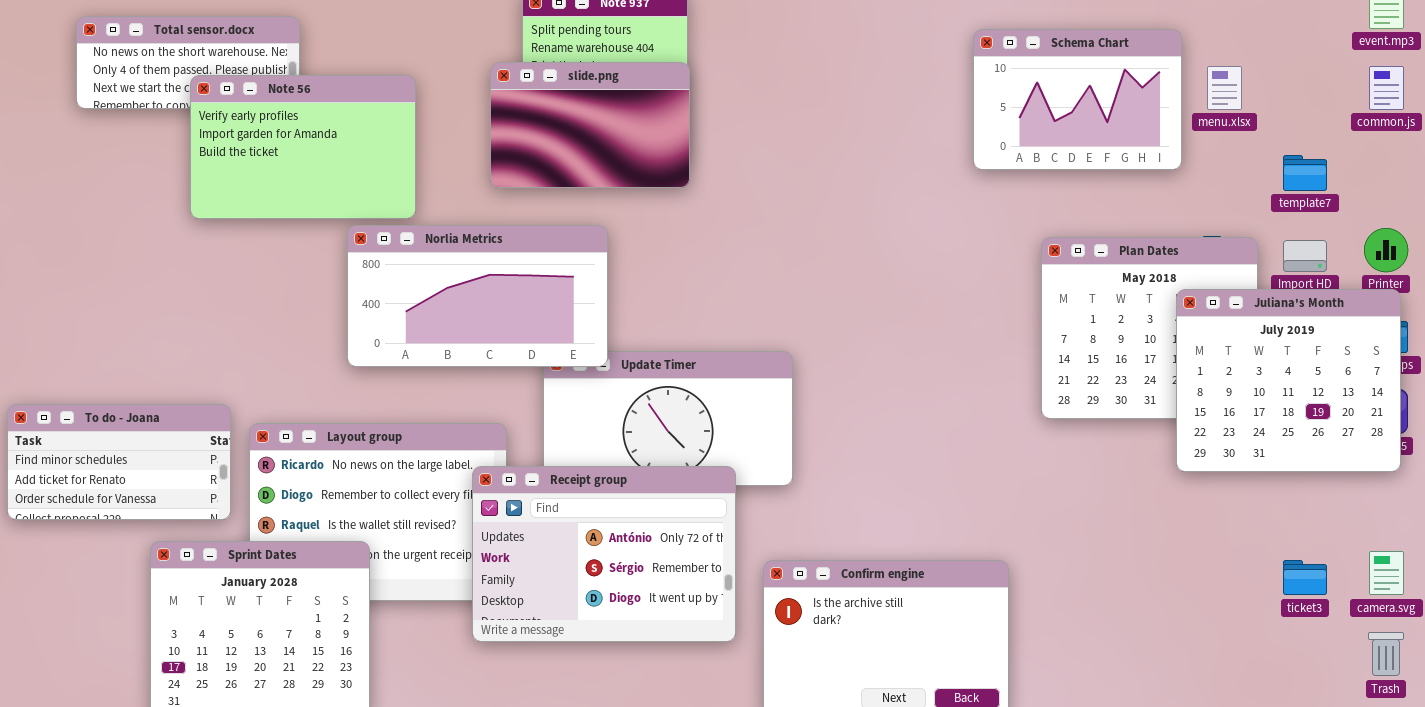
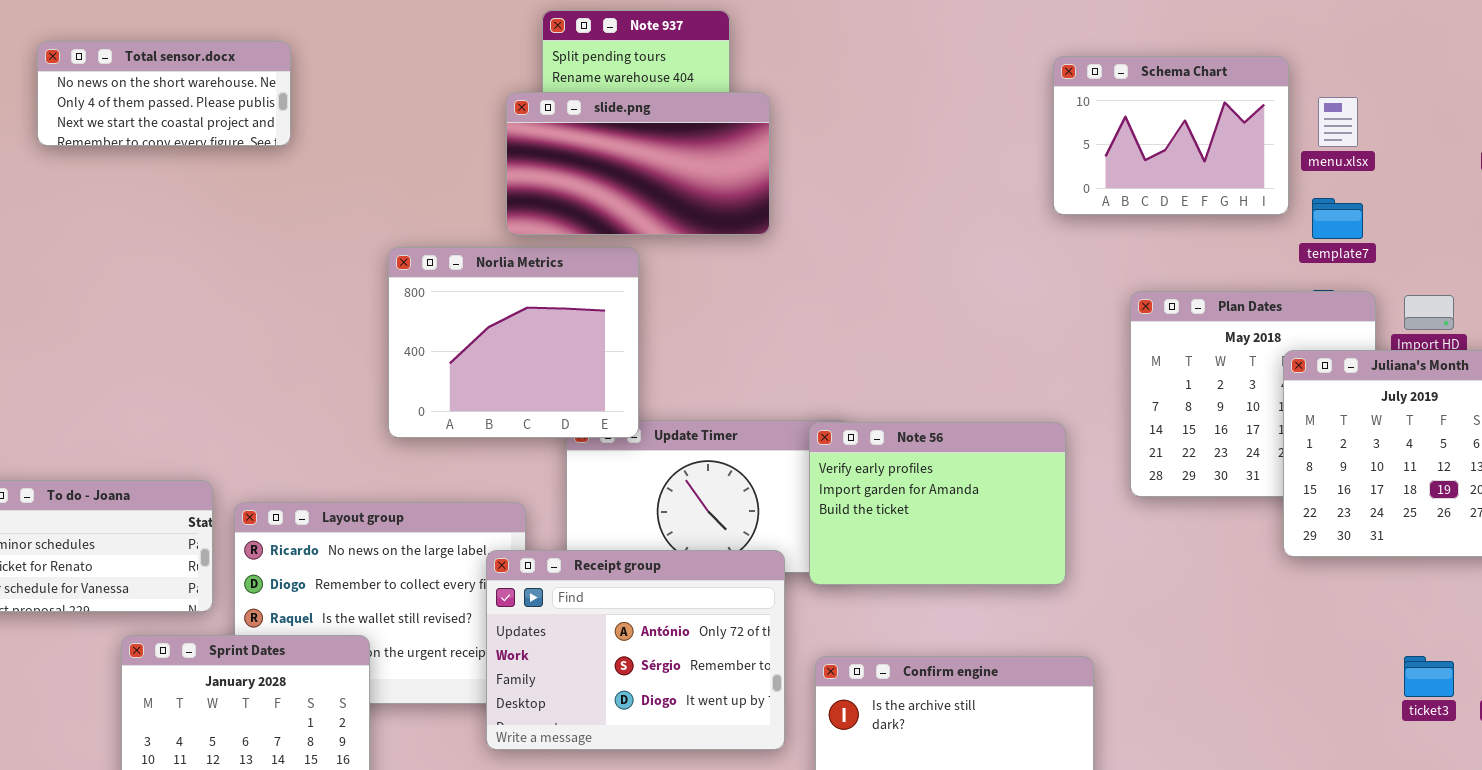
slide.png: [490,62,690,188] -> [506,92,770,235], resized
Note 56: [190,75,416,219] -> [809,422,1066,585], moved
template7: [1283,155,1327,191] -> [1312,198,1363,239], moved
Norlia Metrics: [347,225,608,367] -> [388,247,639,438], resized

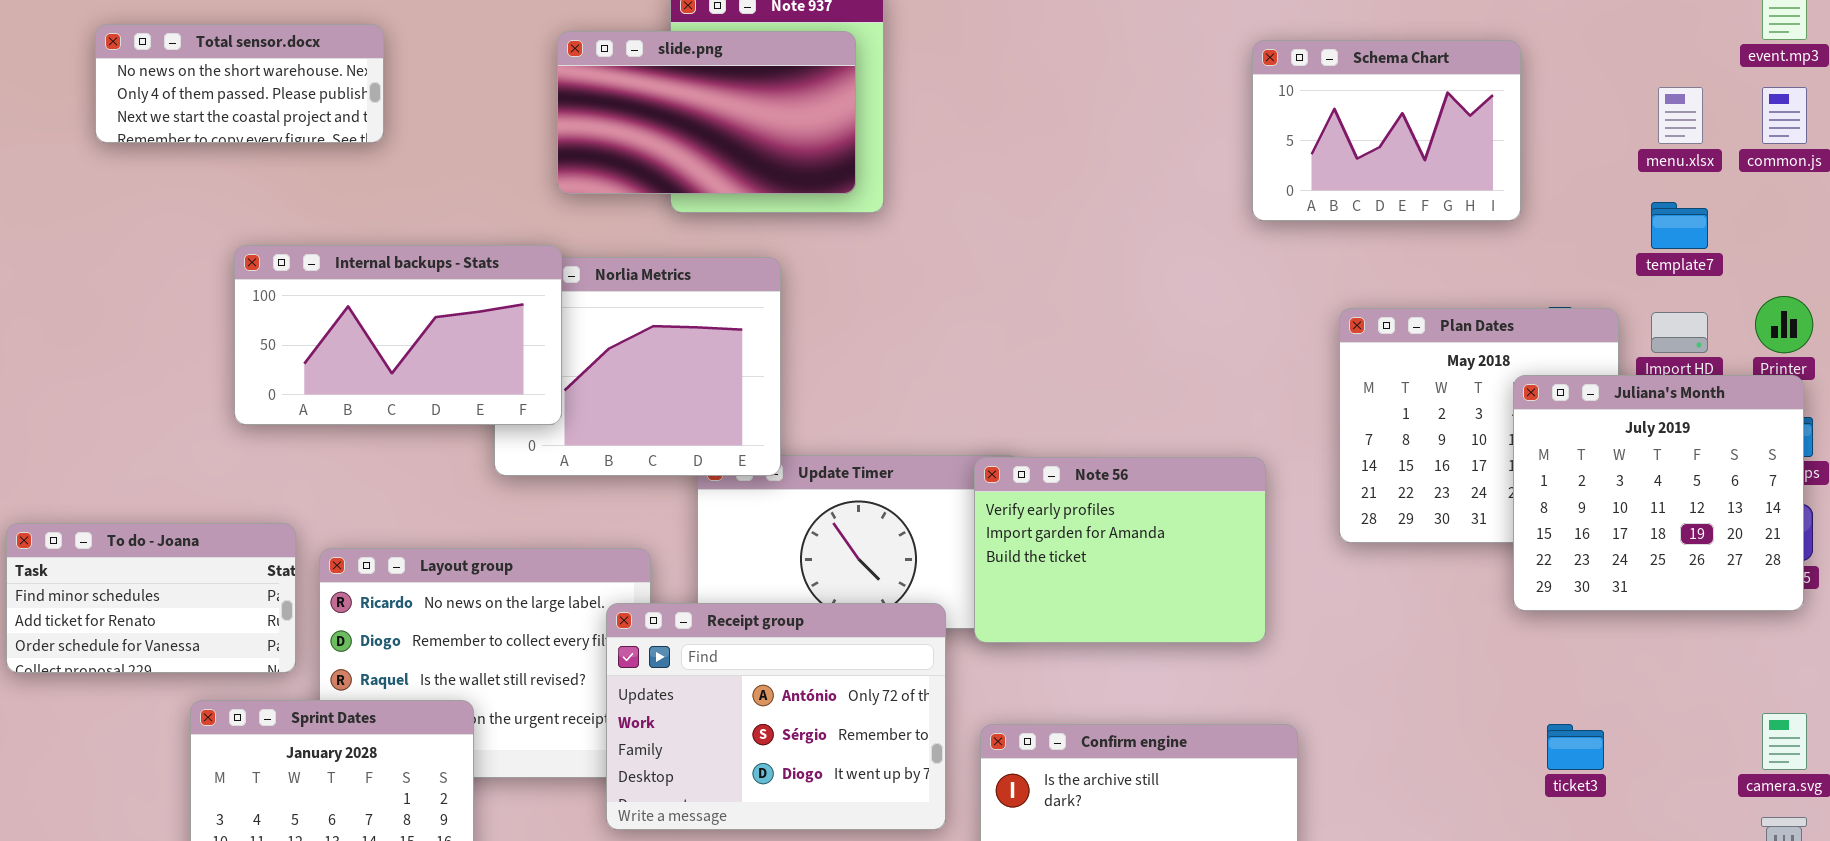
slide.png: [506,92,770,235] -> [557,31,856,194], moved
menu.xlsx: [1318,97,1358,147] -> [1658,87,1703,144], moved
template7: [1312,198,1363,239] -> [1651,202,1708,249], moved
Internal backups - Stats: none -> [234,245,562,425], opened
ticket3: [1404,656,1454,697] -> [1547,724,1604,770], moved

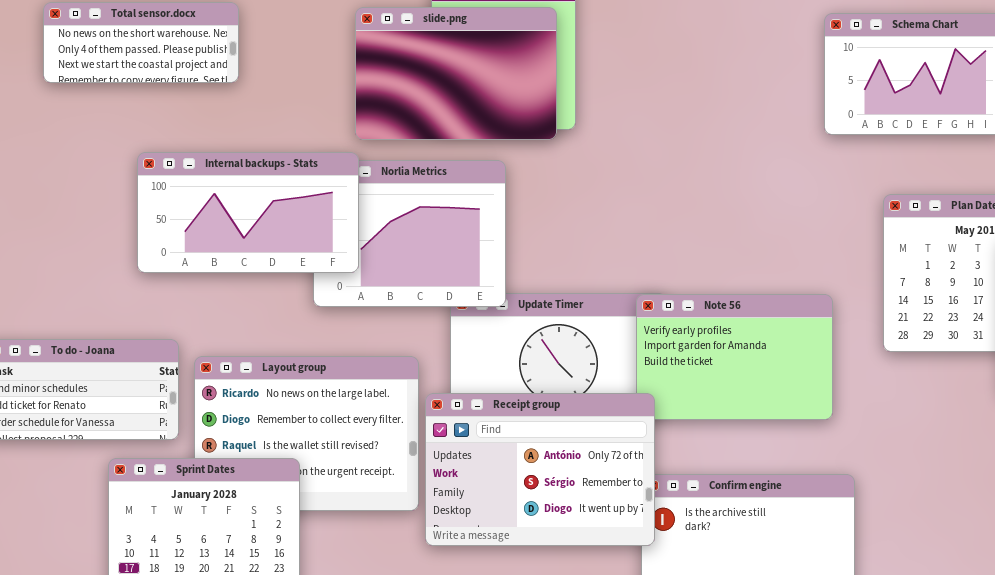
slide.png: [557,31,856,194] -> [355,7,557,140], resized
Receipt group: [606,603,946,830] -> [425,393,655,546], moved

